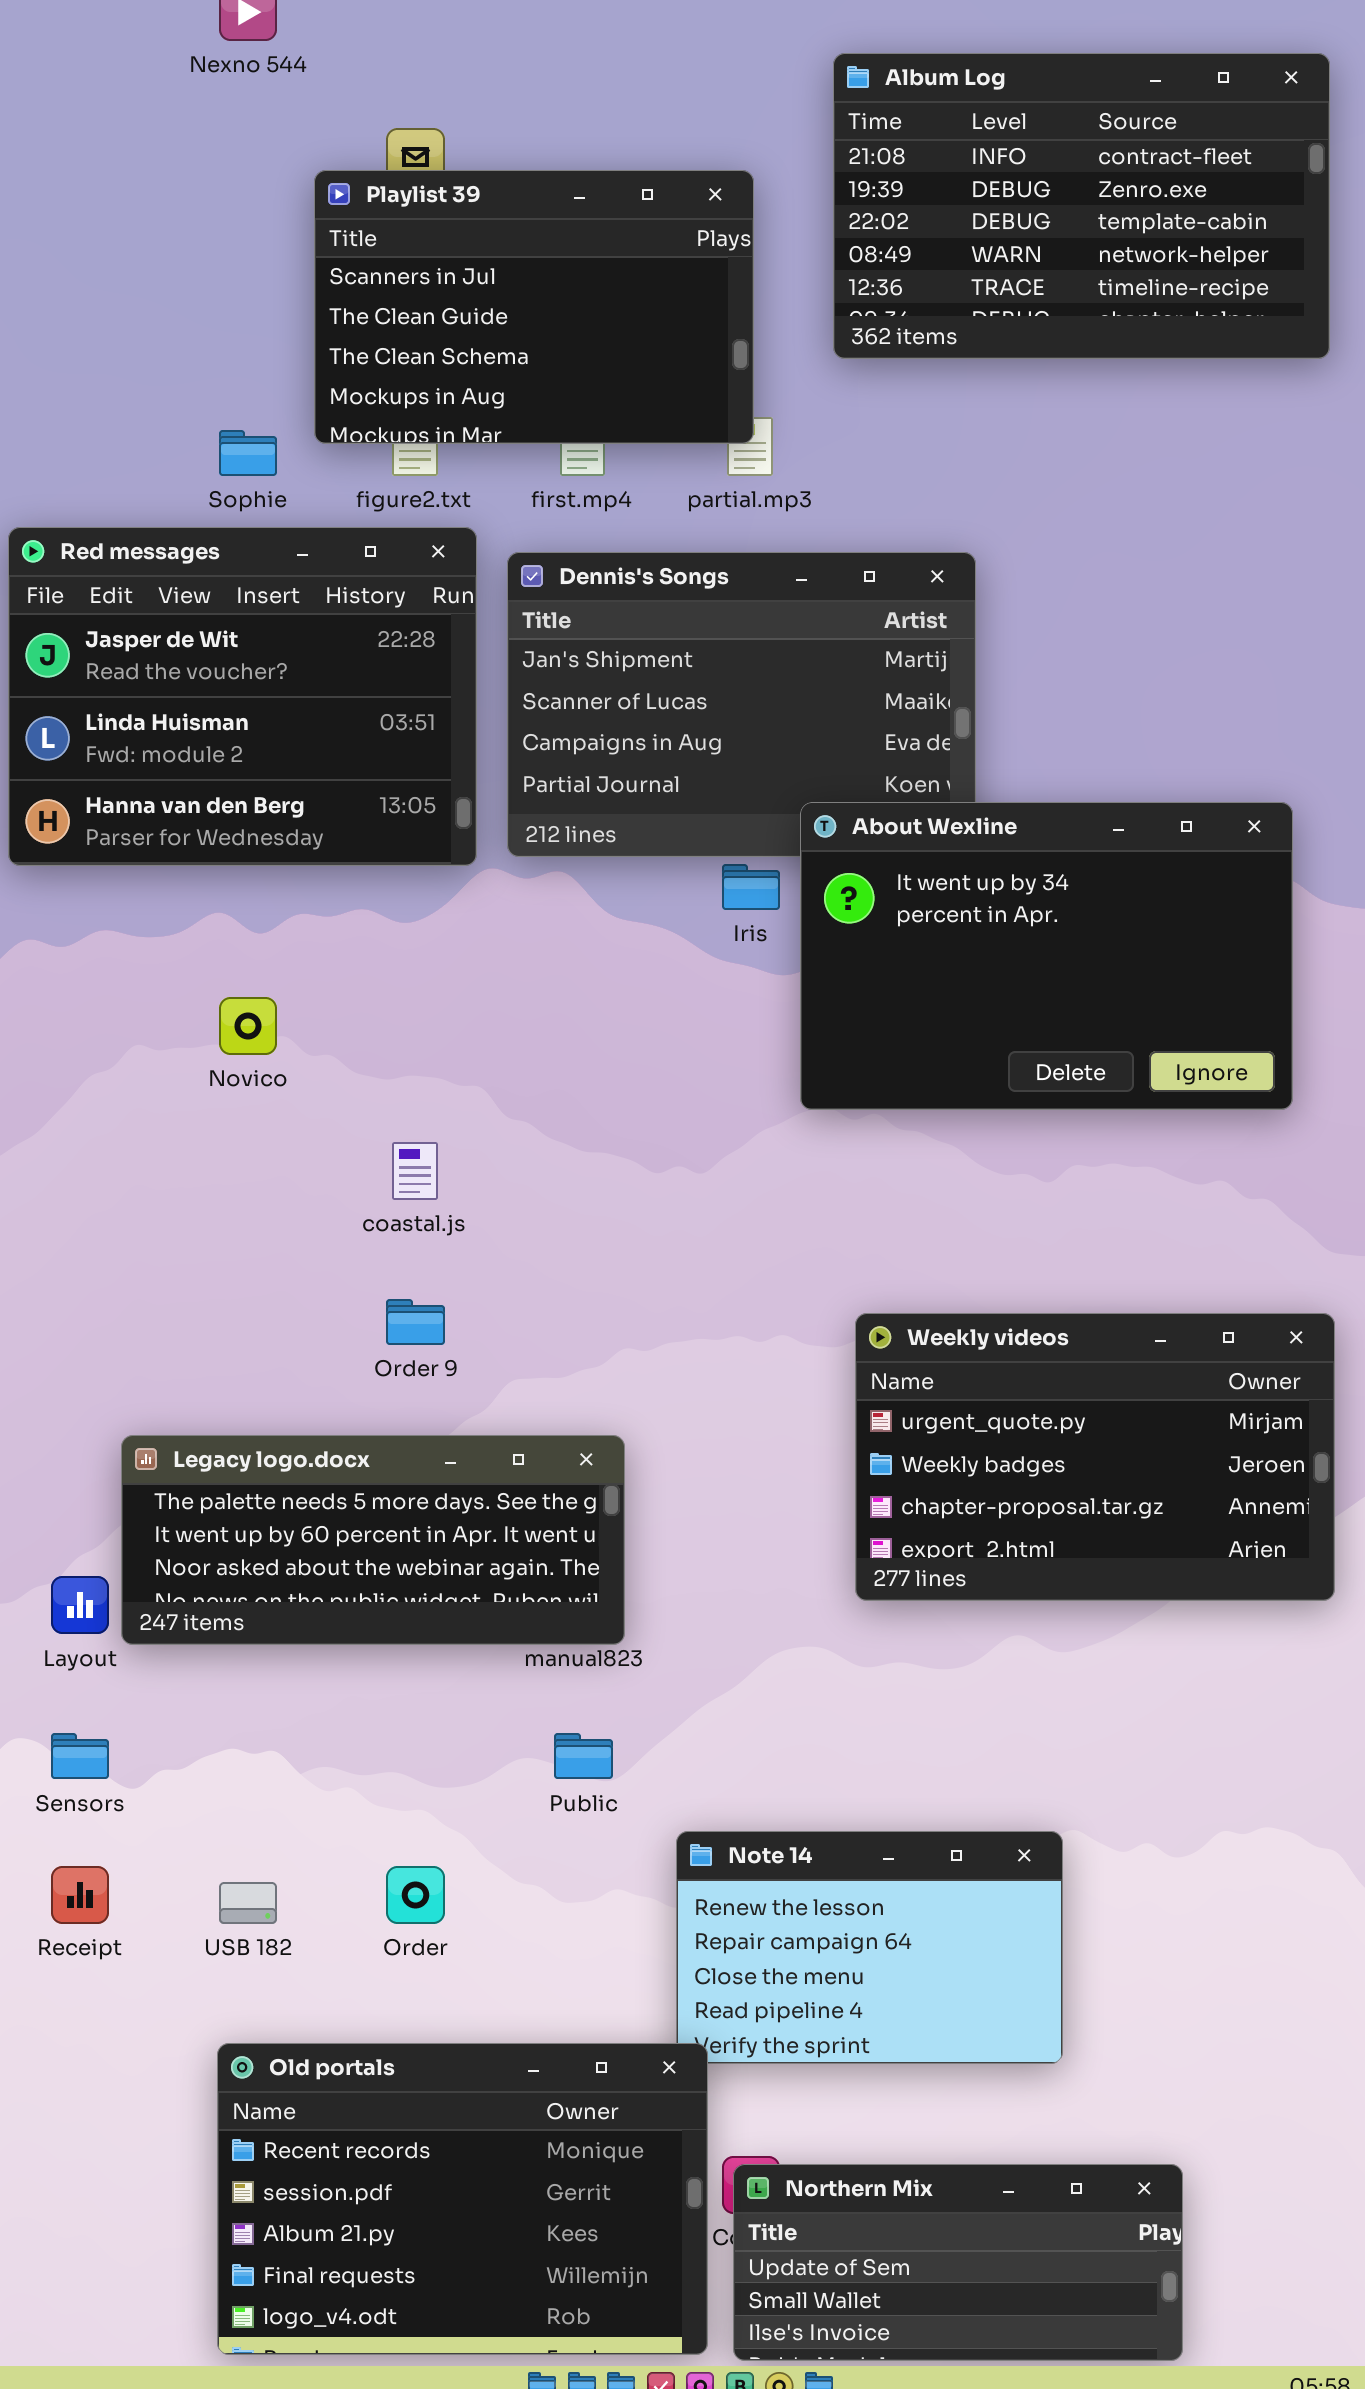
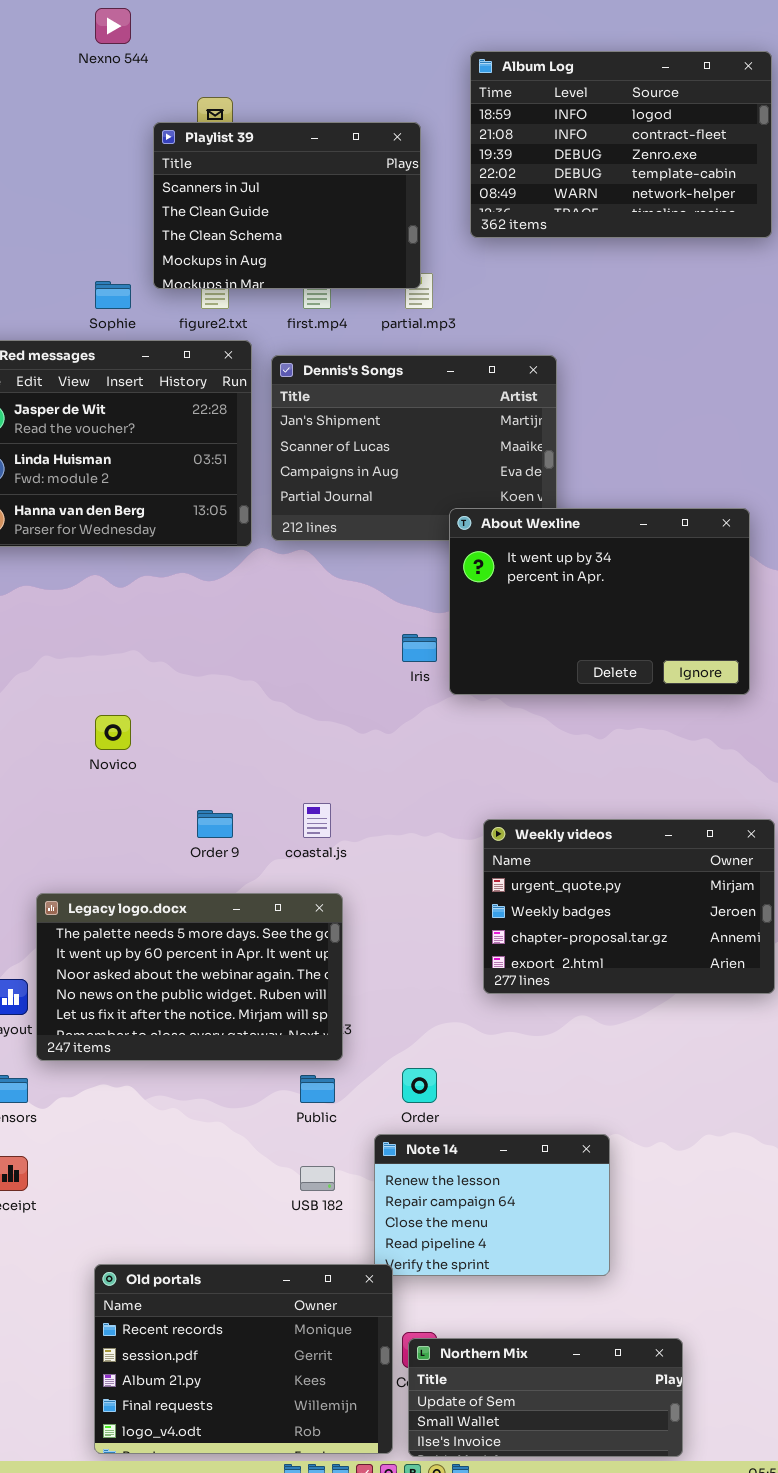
Album Log: [833,53,1330,359] -> [470,51,772,238], scrolled up 1 row
Iris: [722,864,780,910] -> [402,634,437,662], moved
Novico: [219,997,277,1055] -> [95,715,131,750], moved
coastal.js: [392,1142,438,1200] -> [303,803,331,838], moved
Legacy logo.docx: [121,1435,625,1645] -> [36,893,343,1061], resized
Order: [386,1866,445,1924] -> [402,1068,437,1103], moved
USB 182: [219,1882,277,1924] -> [300,1166,335,1191], moved

